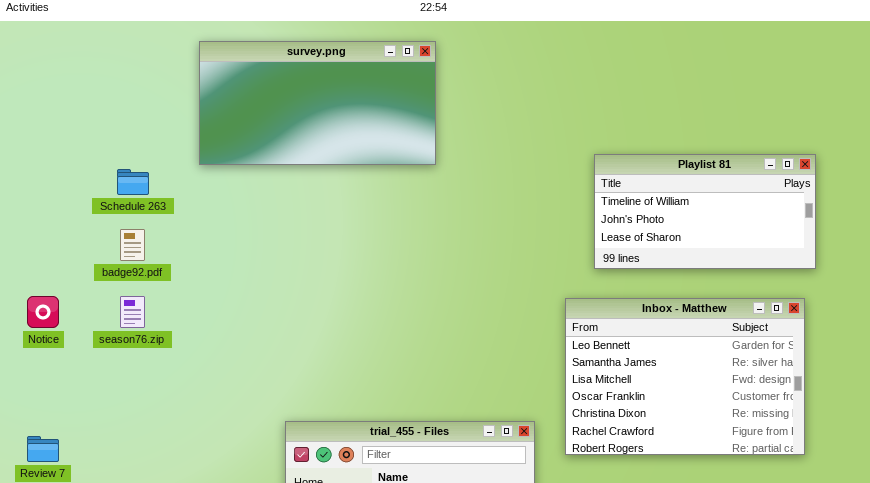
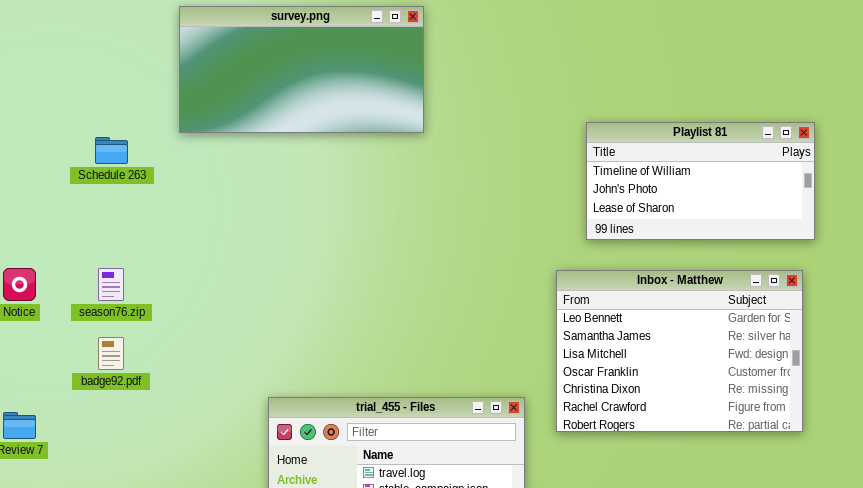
badge92.pdf: [120,229,145,261] -> [98,337,124,370], moved

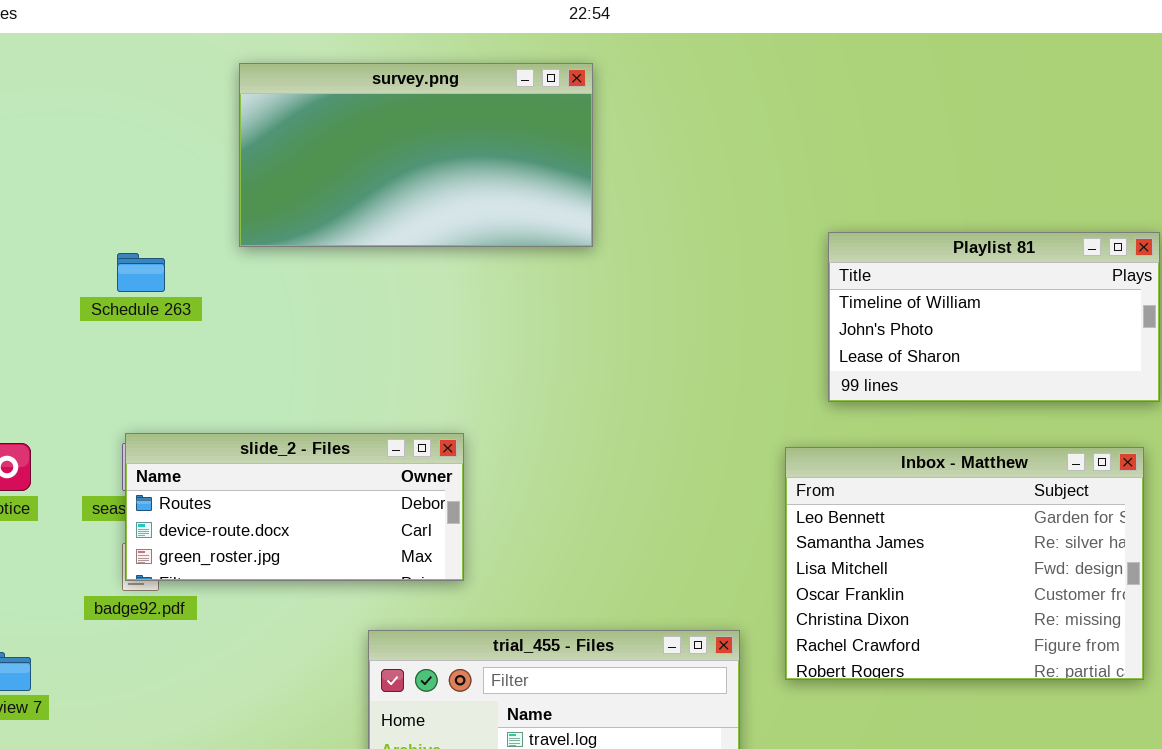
slide_2 - Files: none -> [125,433,464,581], opened

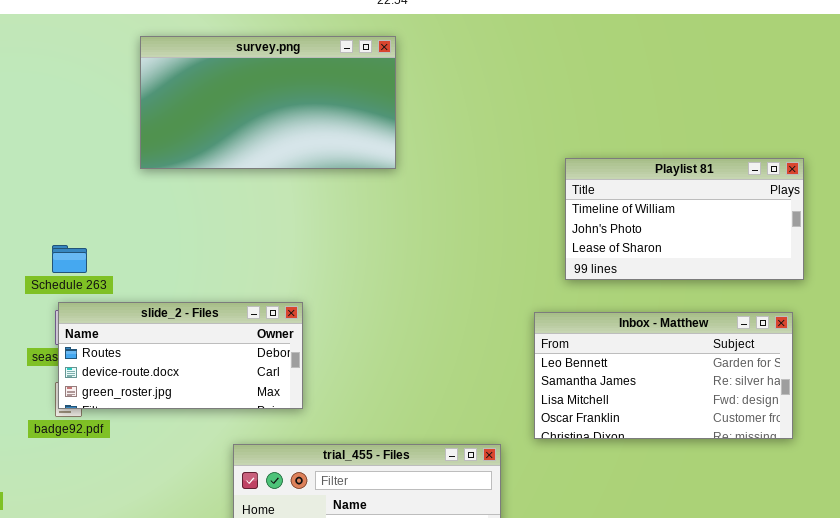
Schedule 263: [117,253,165,292] -> [52,245,87,273], moved
Inbox - Matthew: [785,447,1144,680] -> [534,312,793,439], resized

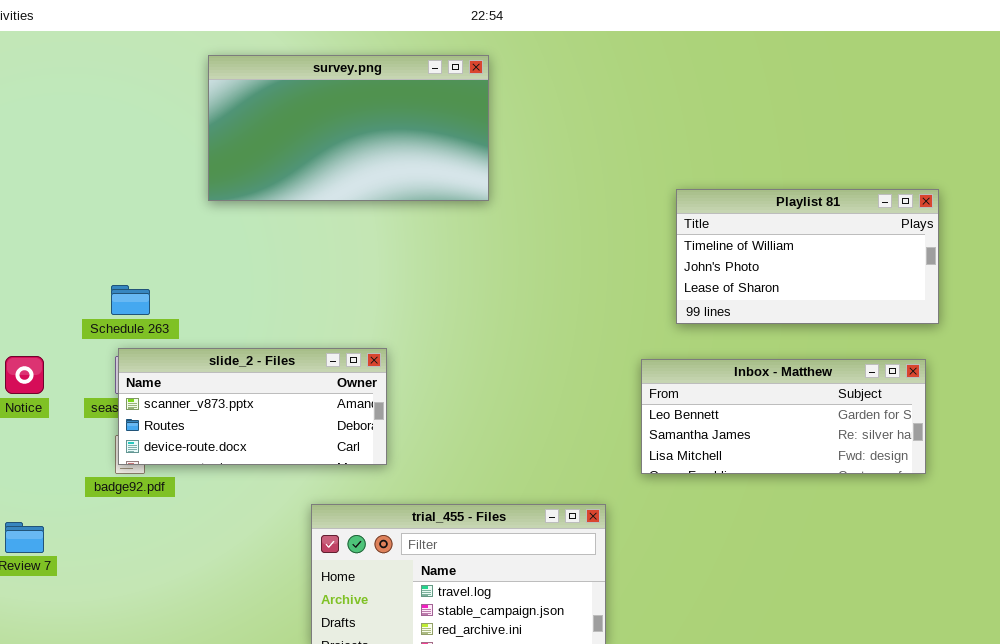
slide_2 - Files: [58,302,303,409] -> [118,348,387,465], scrolled up 1 row
Inbox - Matthew: [534,312,793,439] -> [641,359,926,474], resized

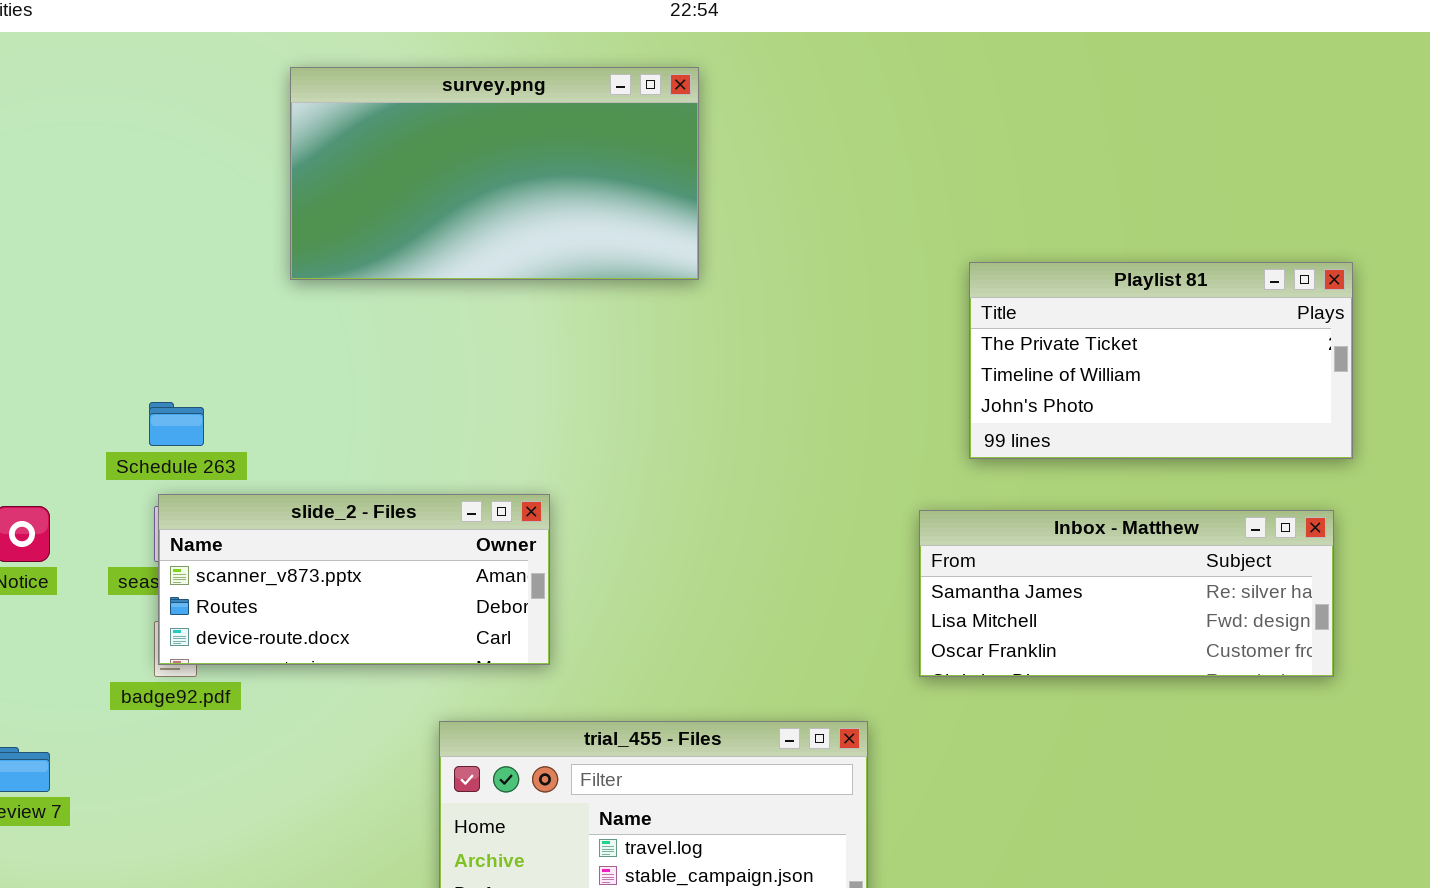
Playlist 81: [676,189,939,324] -> [969,262,1353,459], scrolled up 1 row
Inbox - Matthew: [641,359,926,474] -> [919,510,1334,677], scrolled down 1 row

